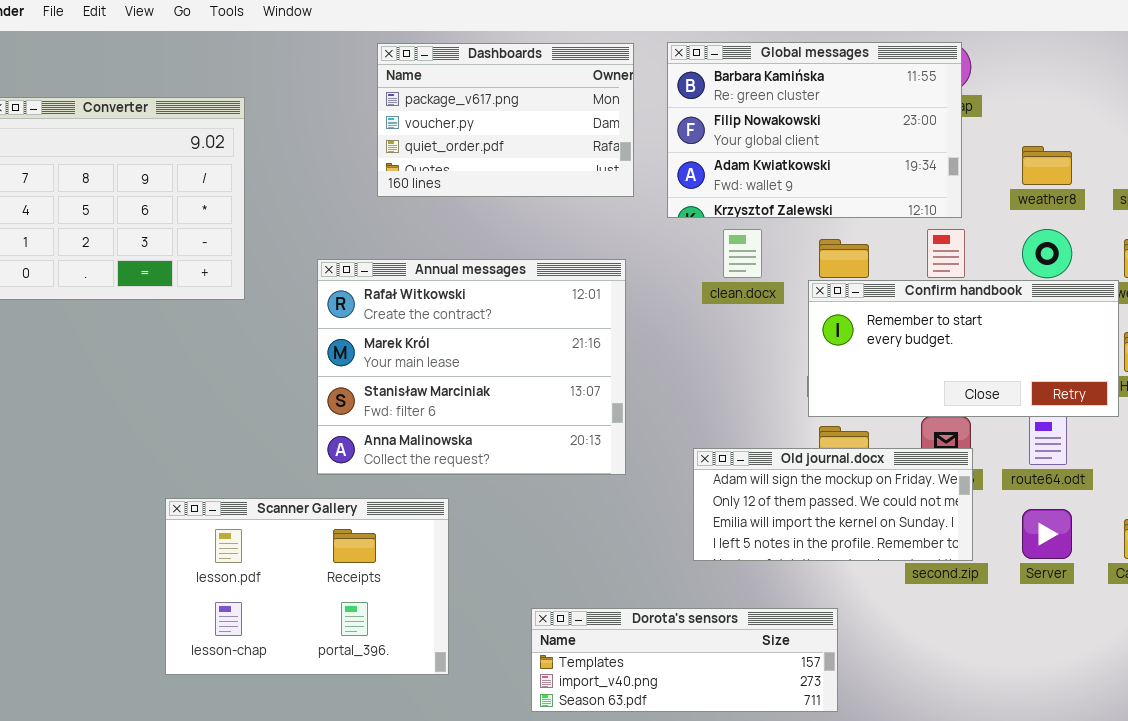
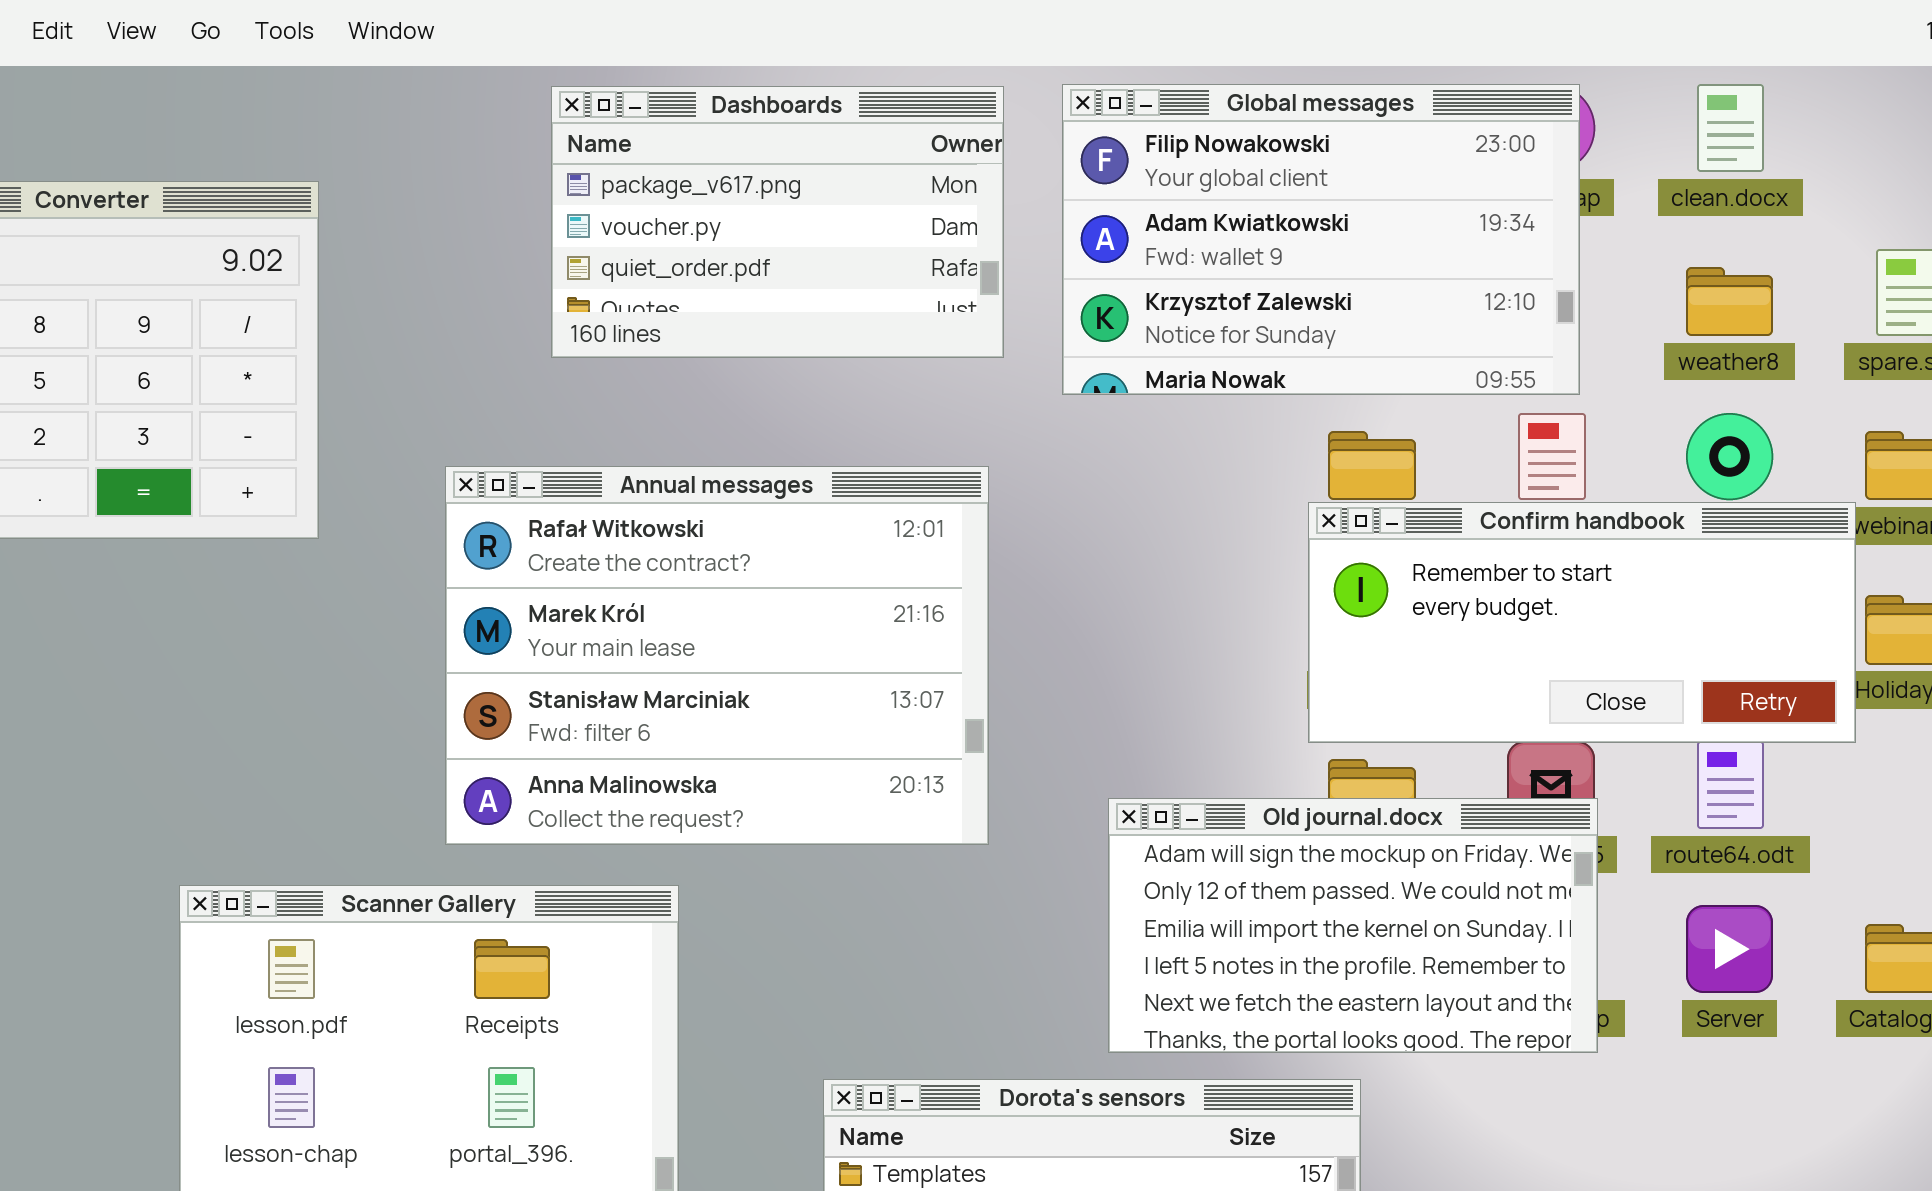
Global messages: [667,42,962,218] -> [1062,84,1580,395], scrolled down 1 row
clean.docx: [723,229,762,278] -> [1697,84,1764,172], moved
Old journal.docx: [693,448,973,561] -> [1108,798,1598,1053], resized

